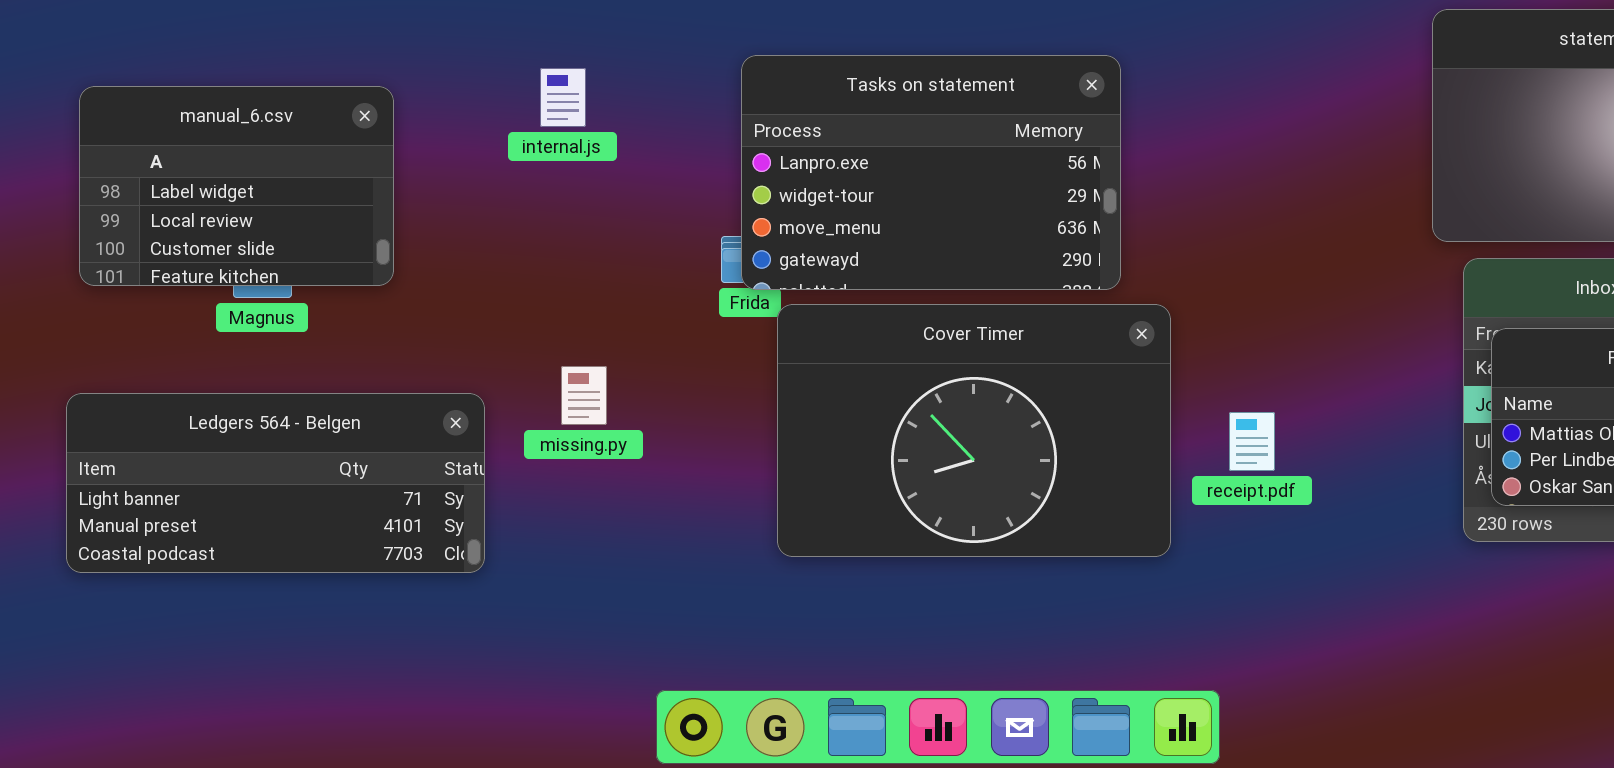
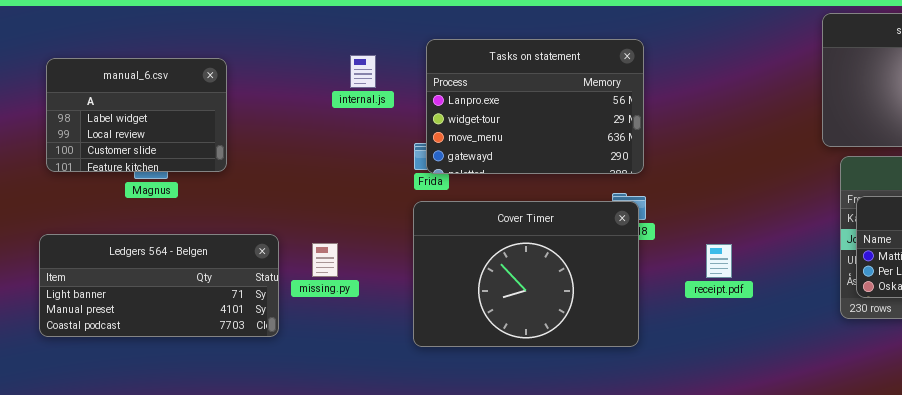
internal.js: [540,68,586,127] -> [350,55,376,88], moved
Cover Timer: [777,304,1171,557] -> [413,201,639,347], moved
missing.py: [561,366,607,425] -> [312,243,338,277], moved

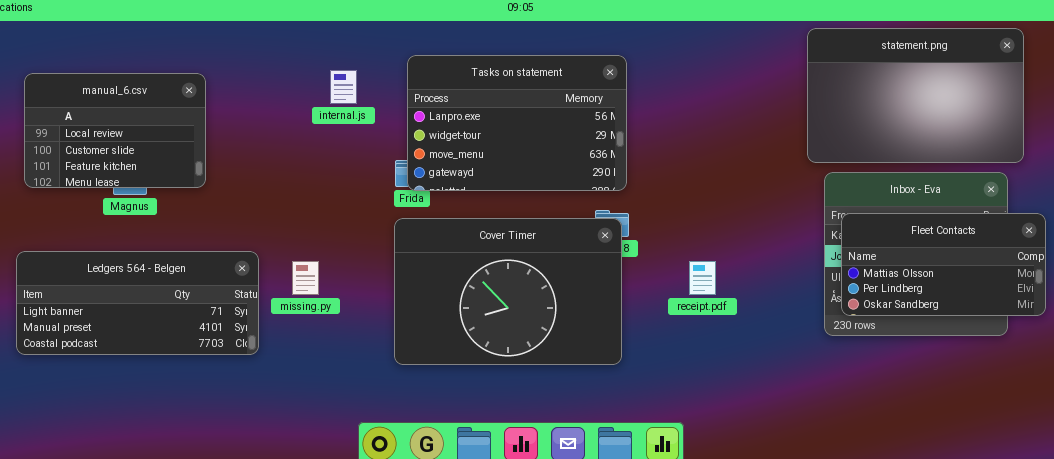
manual_6.csv: [46,58,227,172] -> [24,73,206,188], scrolled down 1 row

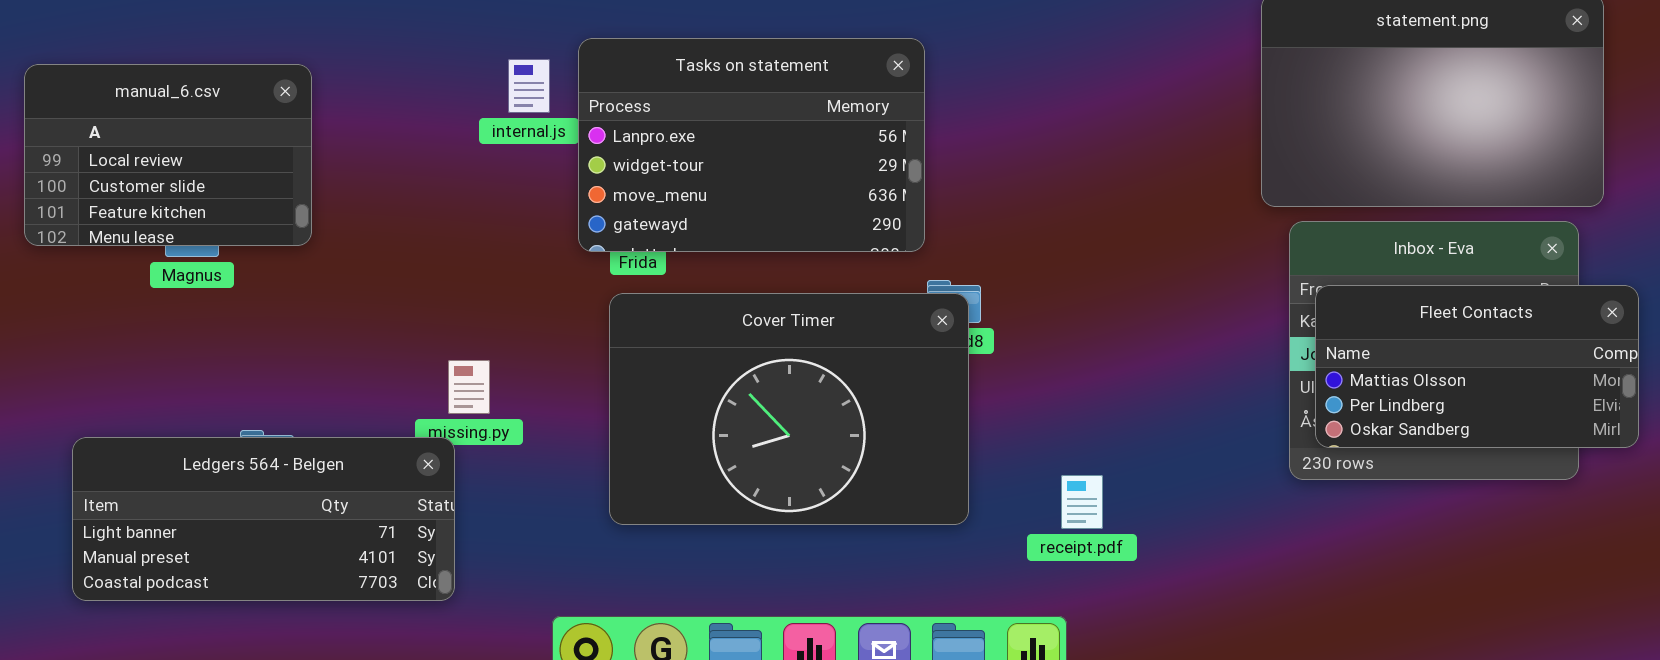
Tasks on statement: [407,55,627,191] -> [578,38,925,252], moved
Ledgers 564 - Belgen: [16,251,259,355] -> [72,437,455,601], moved
receipt.pdf: [689,261,716,295] -> [1061,475,1103,529], moved

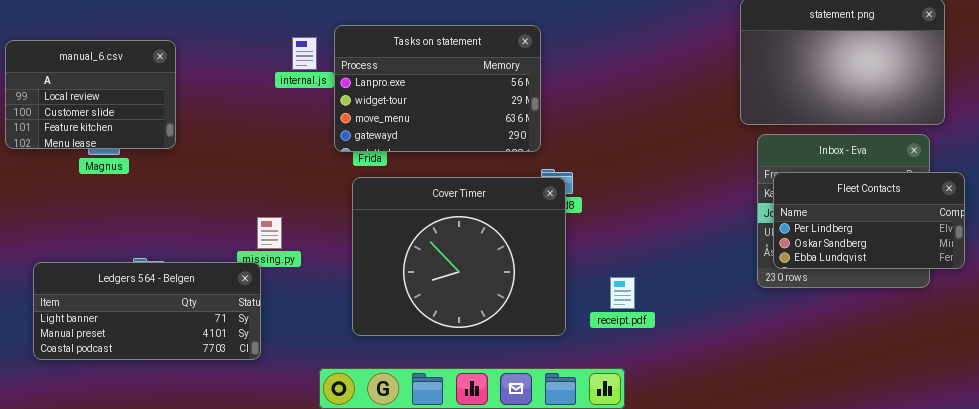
Fleet Contacts: [1315,285,1639,448] -> [773,172,965,269], scrolled down 1 row
Cover Timer: [609,293,969,525] -> [352,177,566,336], resized
receipt.pdf: [1061,475,1103,529] -> [610,277,635,309], moved

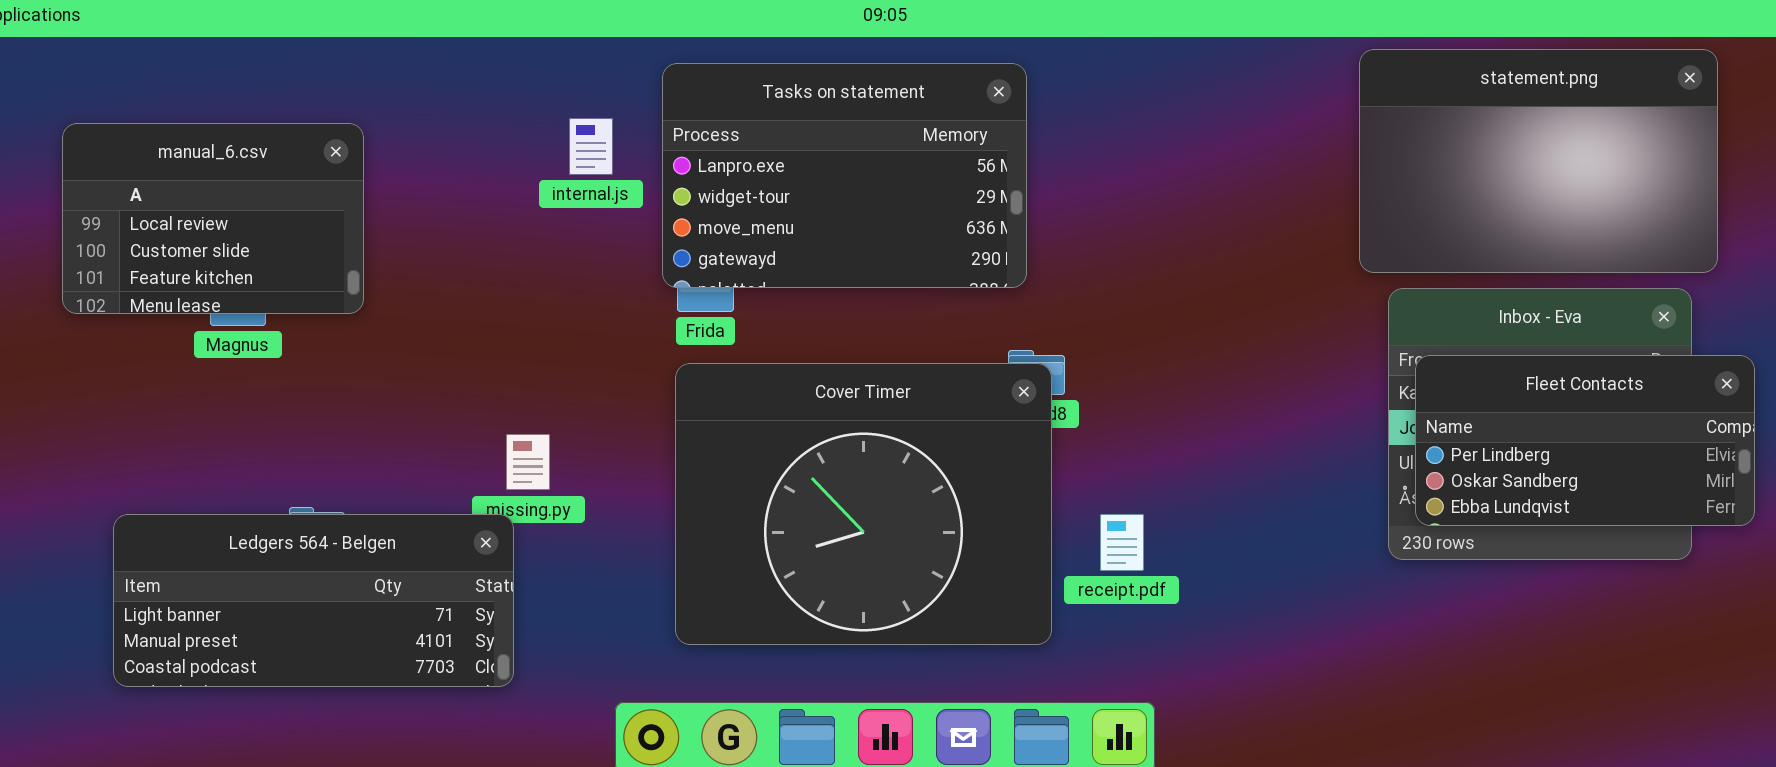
Tasks on statement: [334,25,541,152] -> [662,63,1027,288], moved
receipt.pdf: [610,277,635,309] -> [1100,514,1144,571], moved

